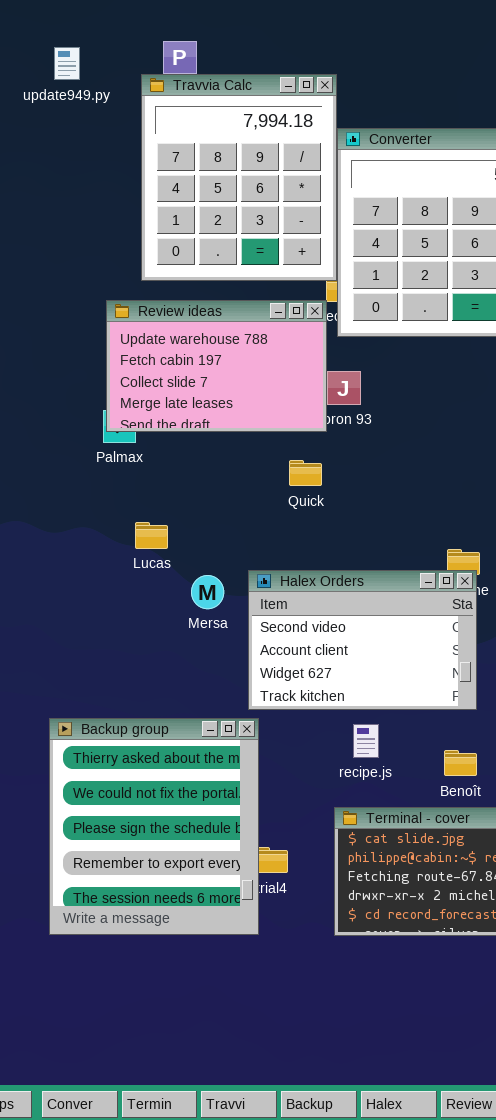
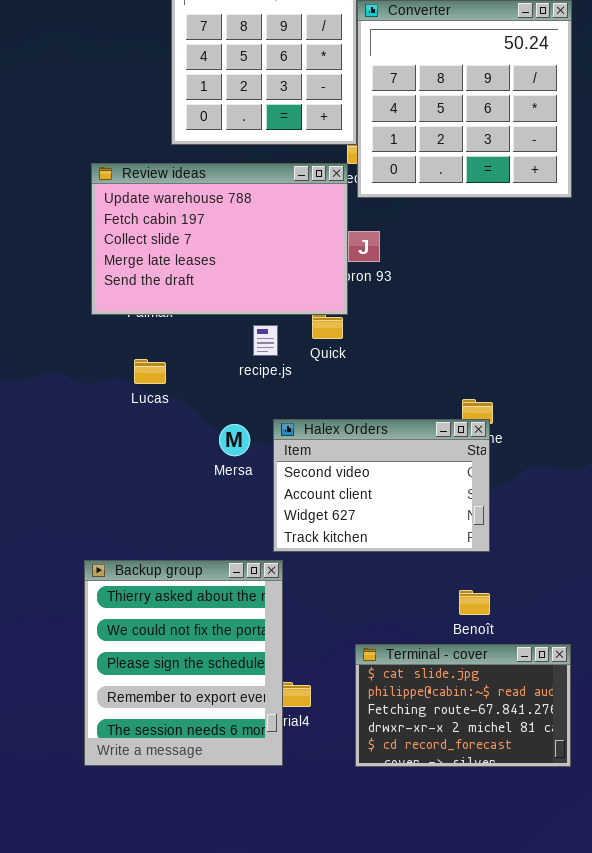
Review ideas: [106,300,327,432] -> [91,163,348,315], resized
Lucas: [135,522,168,549] -> [134,359,166,384], moved
recipe.js: [353,724,379,758] -> [253,325,278,356], moved

